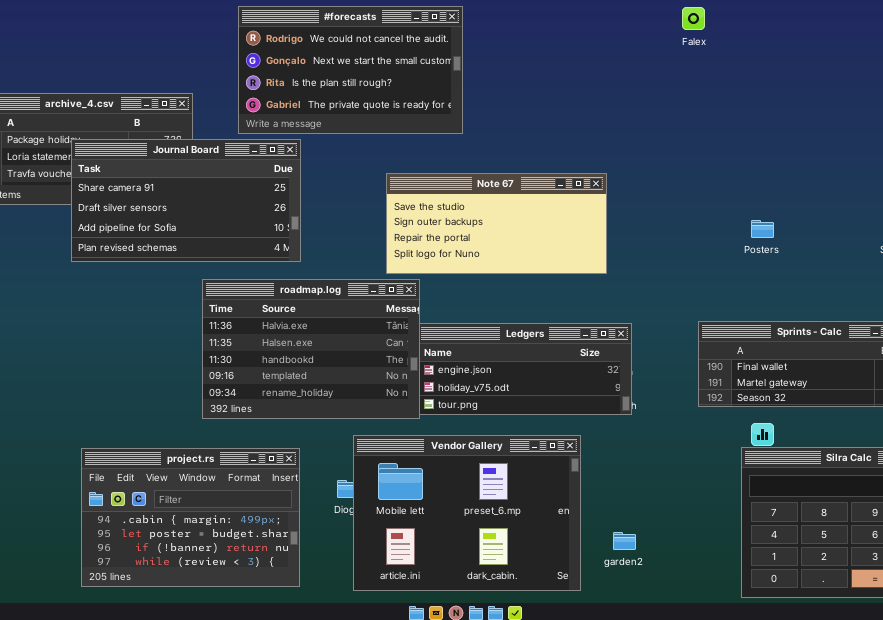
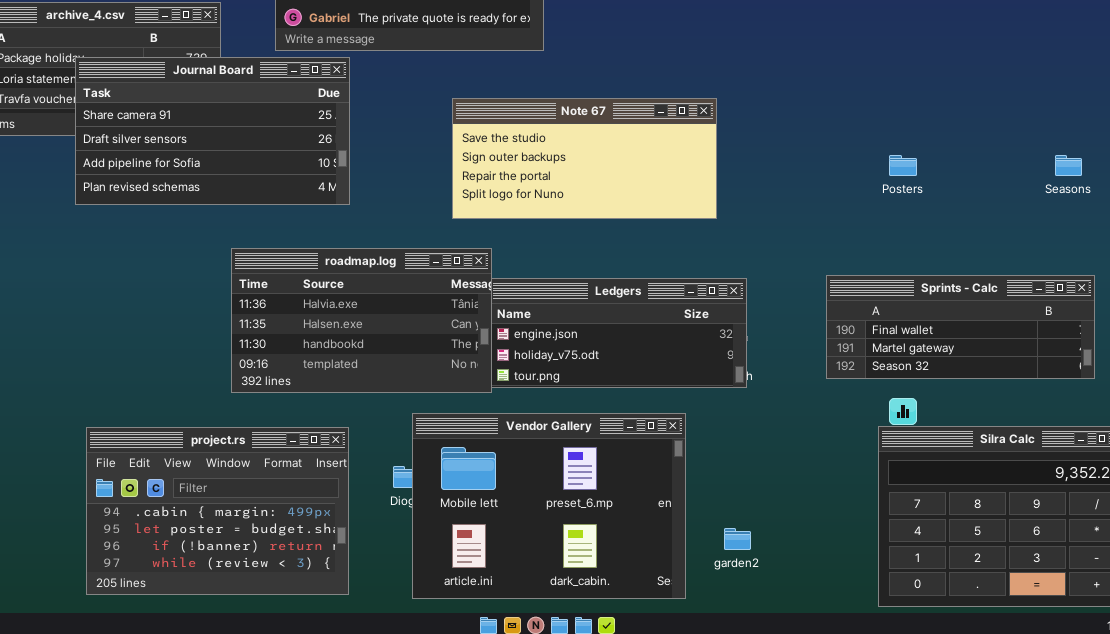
roadmap.log: [202,279,420,419] -> [231,248,492,393], resized

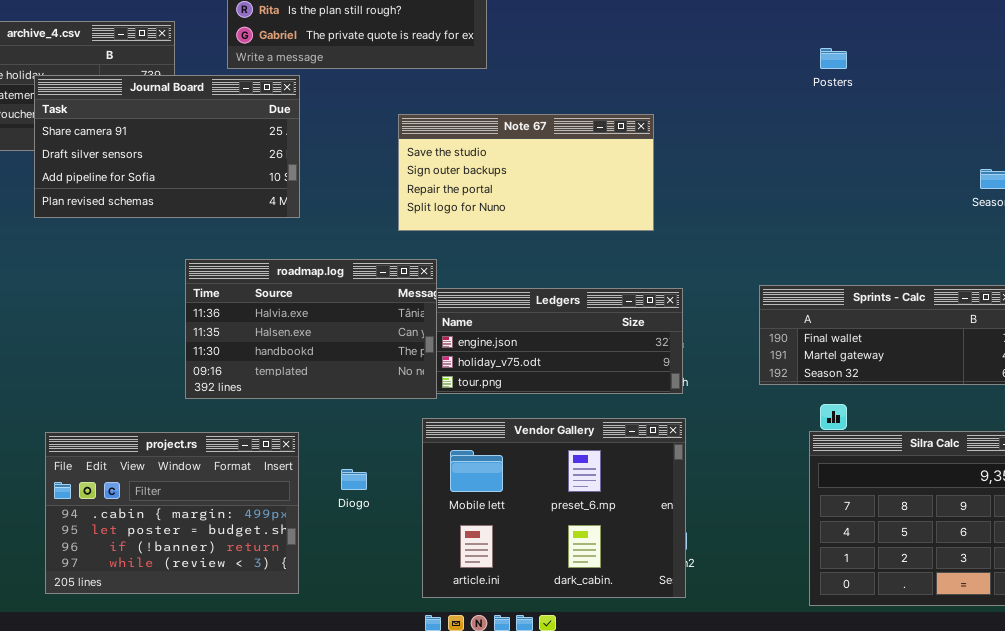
Posters: [889,155,917,176] -> [820,48,847,69], moved
Vendor Gallery: [412,413,686,599] -> [422,418,686,598], moved

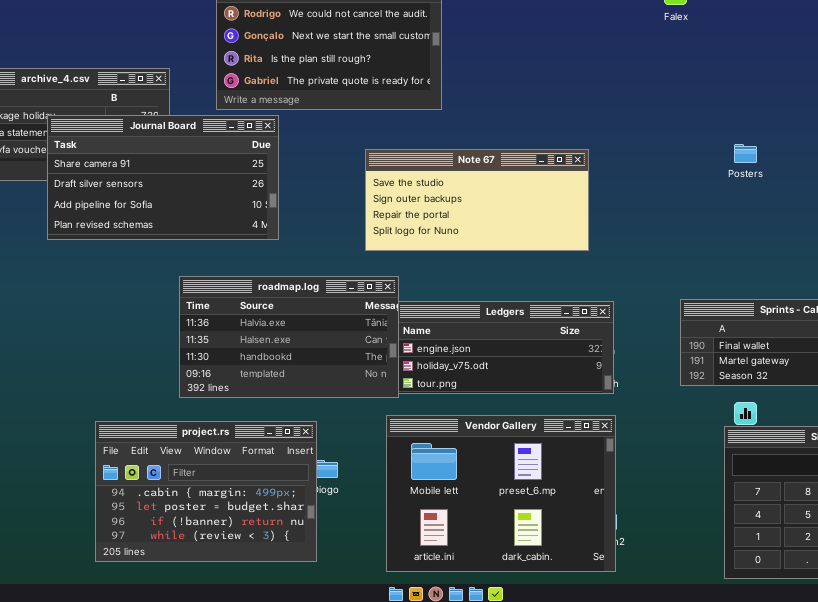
Posters: [820,48,847,69] -> [734,144,757,163], moved
project.rs: [45,432,299,594] -> [95,421,317,562], moved

